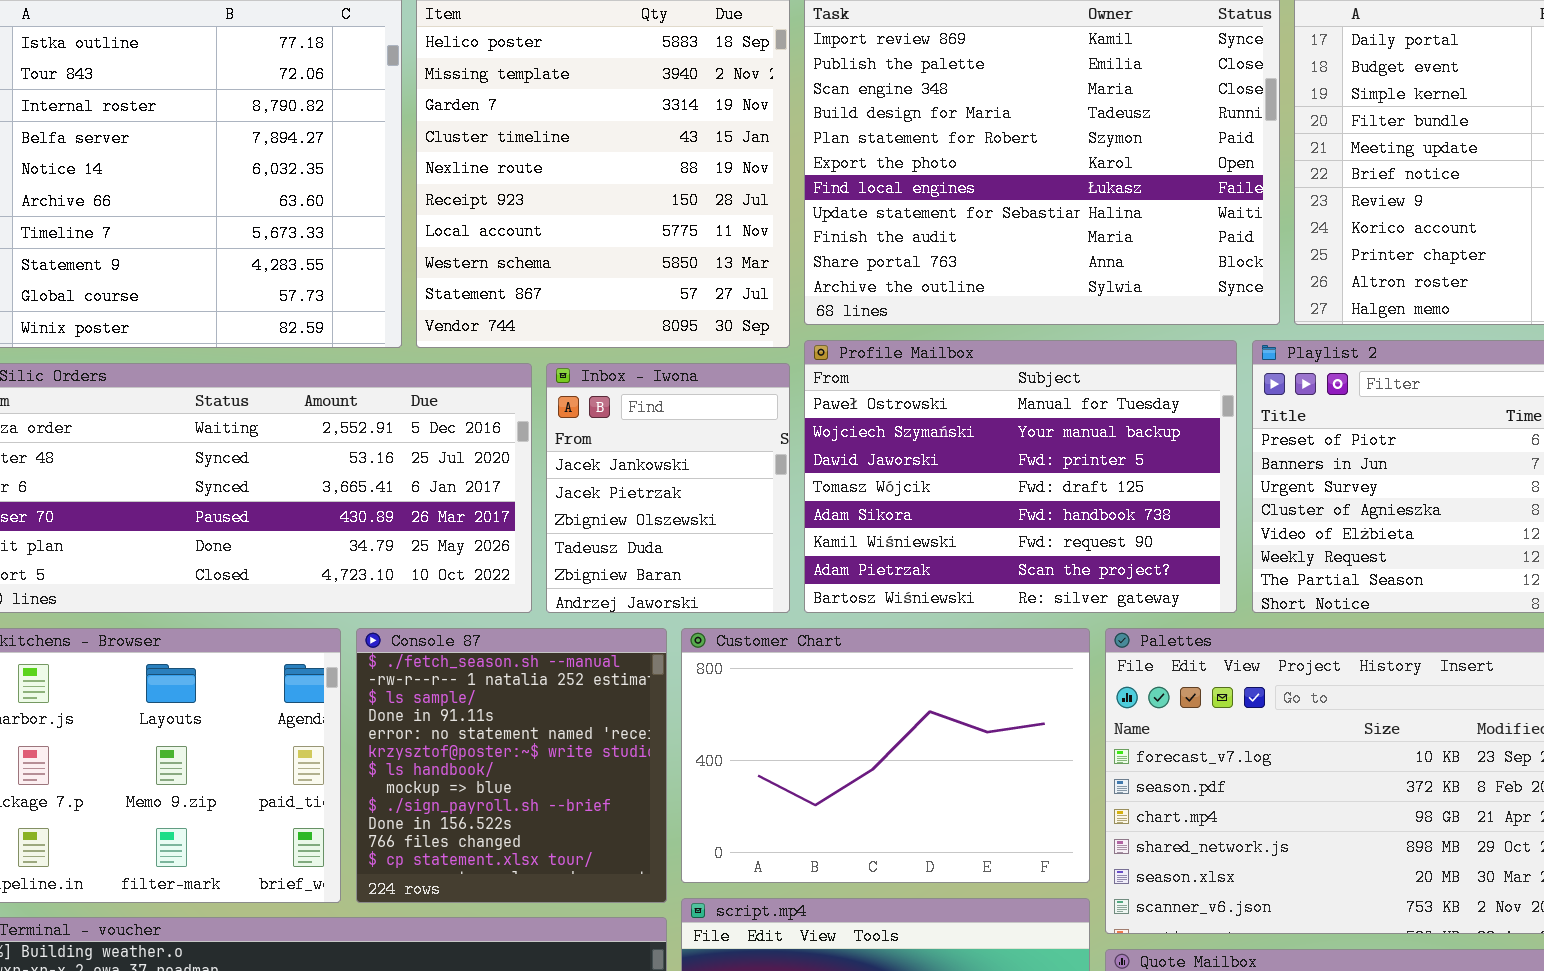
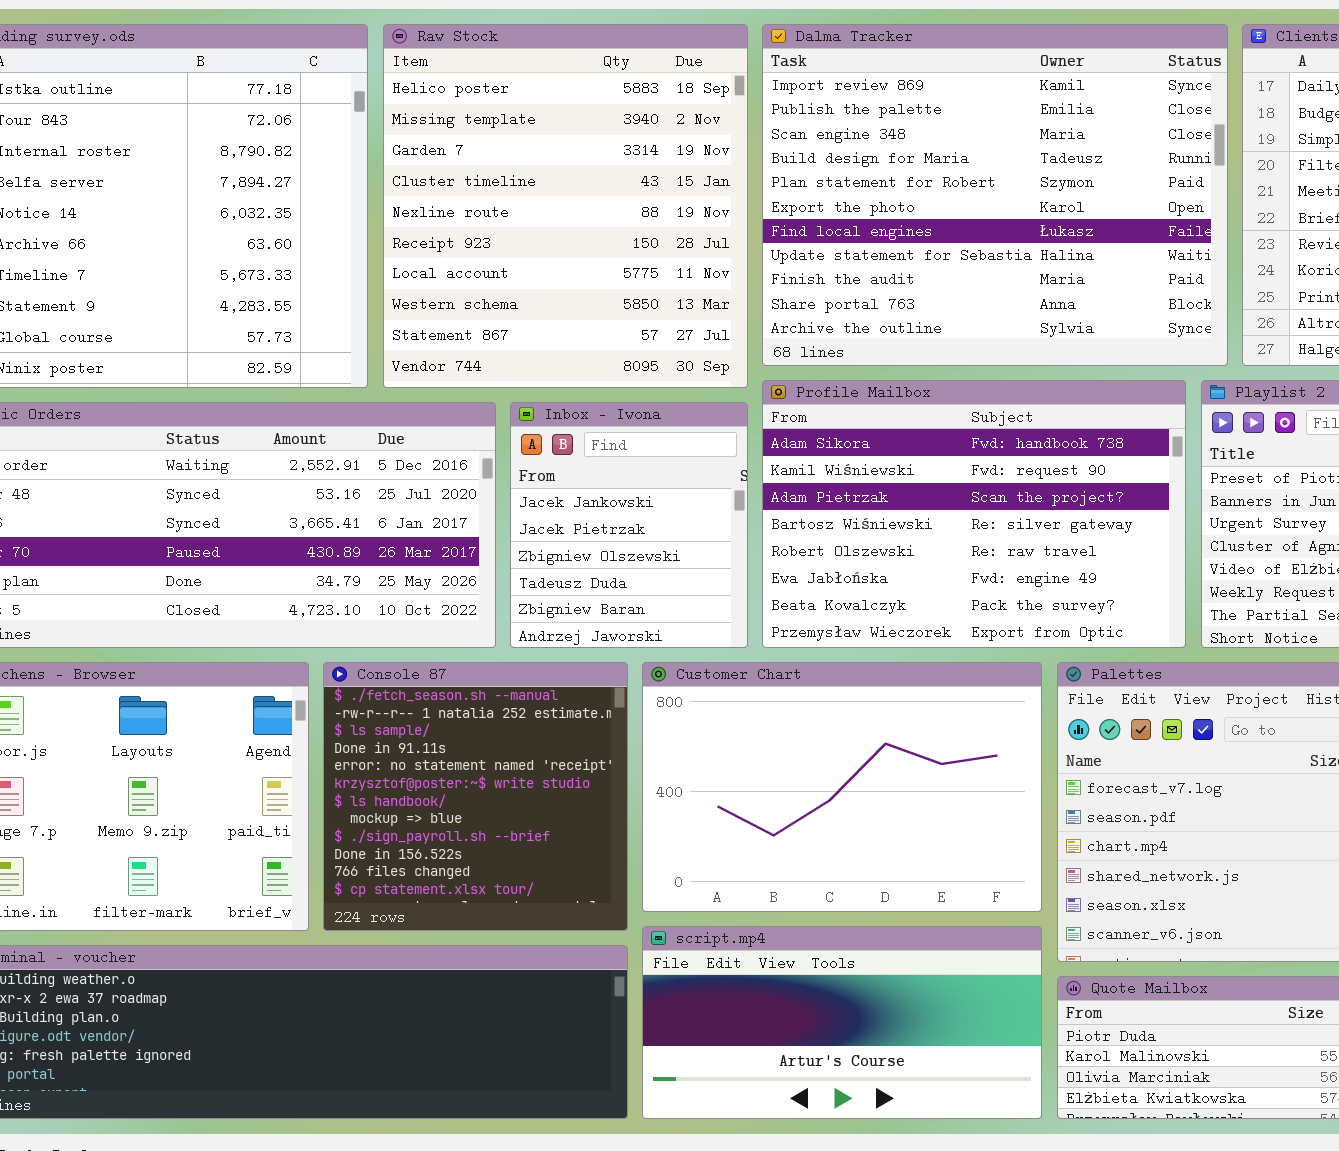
Profile Mailbox: [804,340,1237,613] -> [762,380,1186,648], scrolled down 4 rows

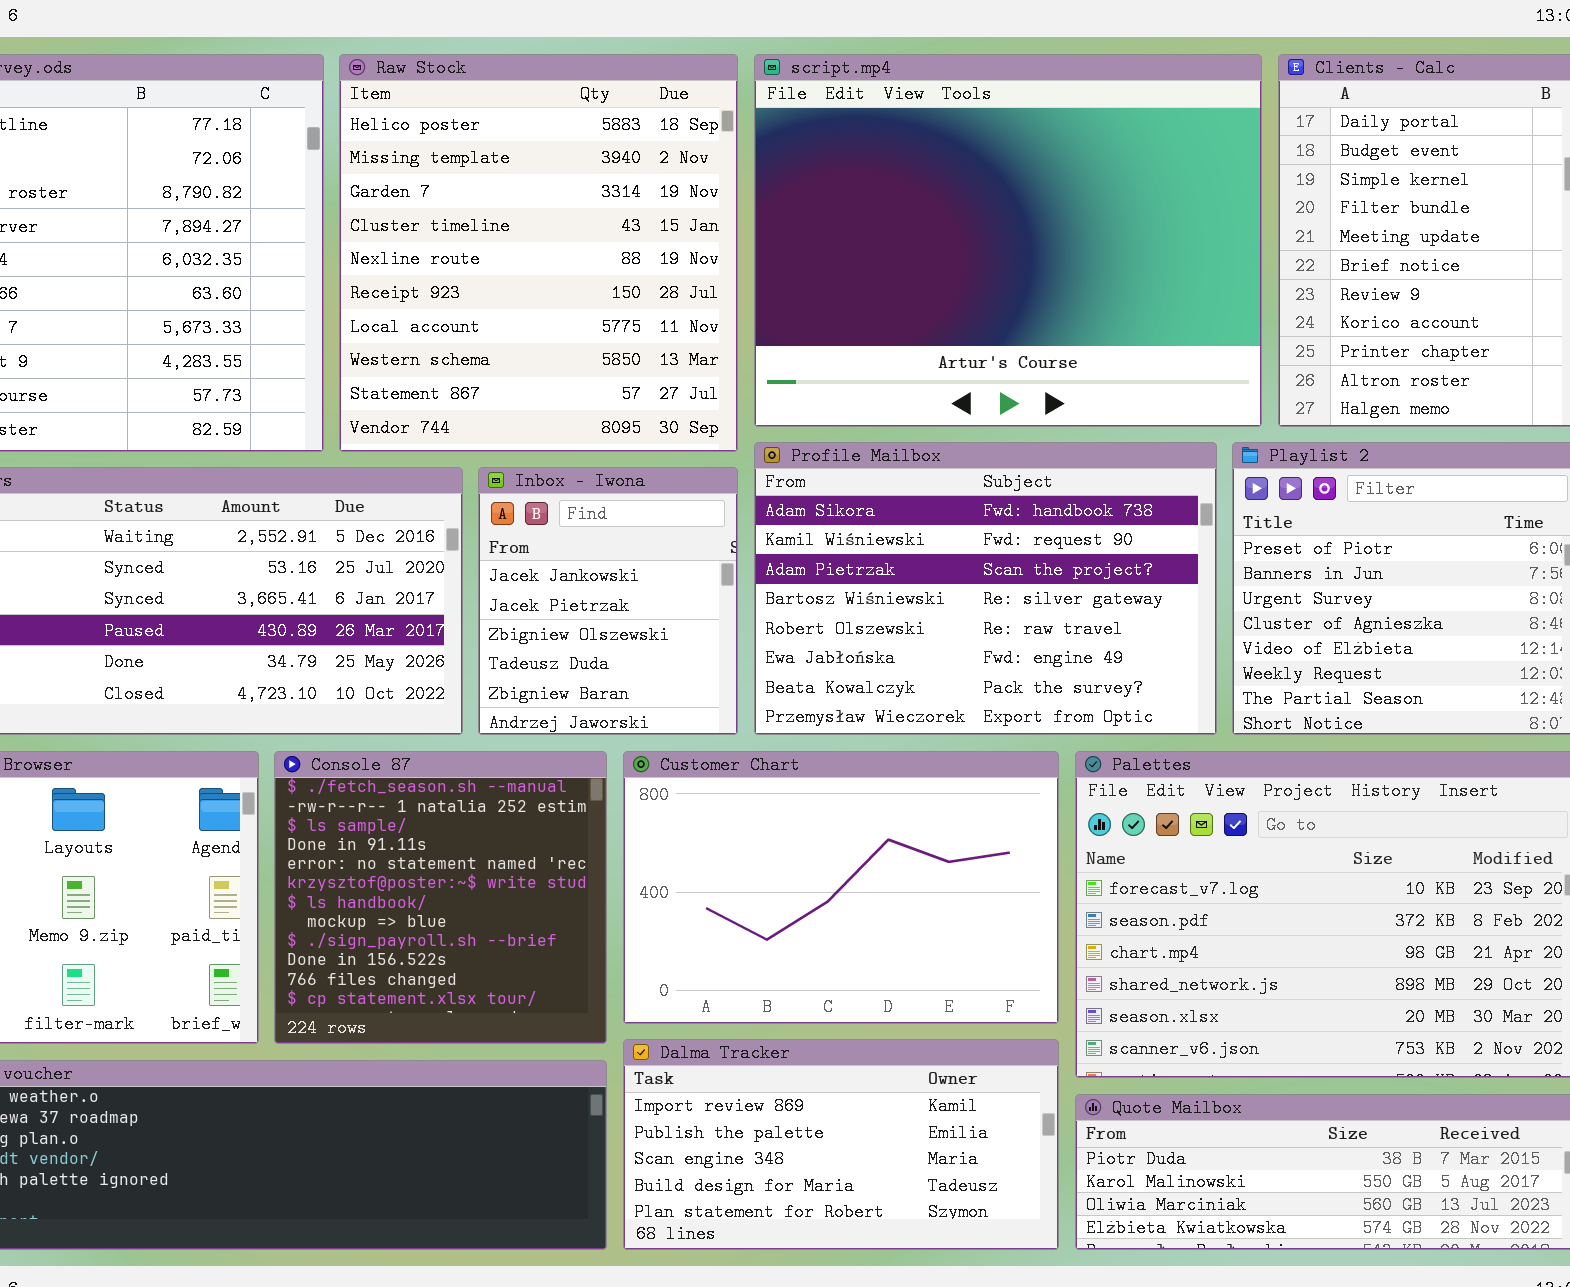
Dalma Tracker: [762,24,1228,366] -> [623,1039,1059,1250], moved, resized
script.mp4: [642,926,1042,1119] -> [754,54,1262,427], moved, resized

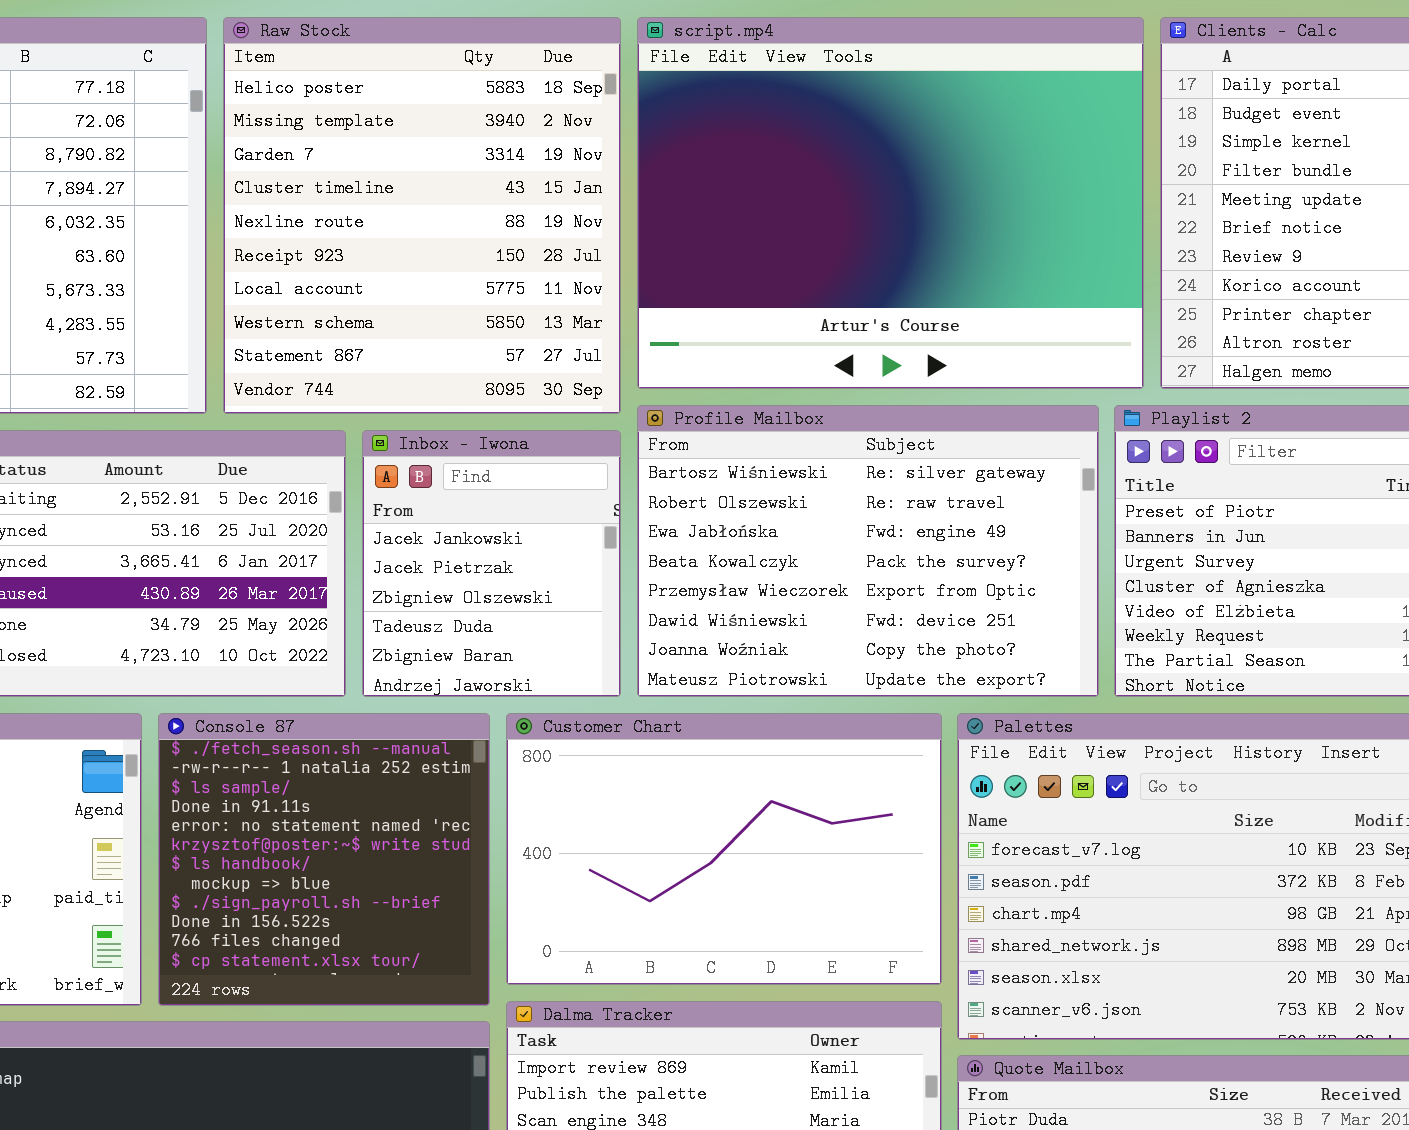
Profile Mailbox: [754,442,1217,735] -> [637,405,1099,697], scrolled down 3 rows

